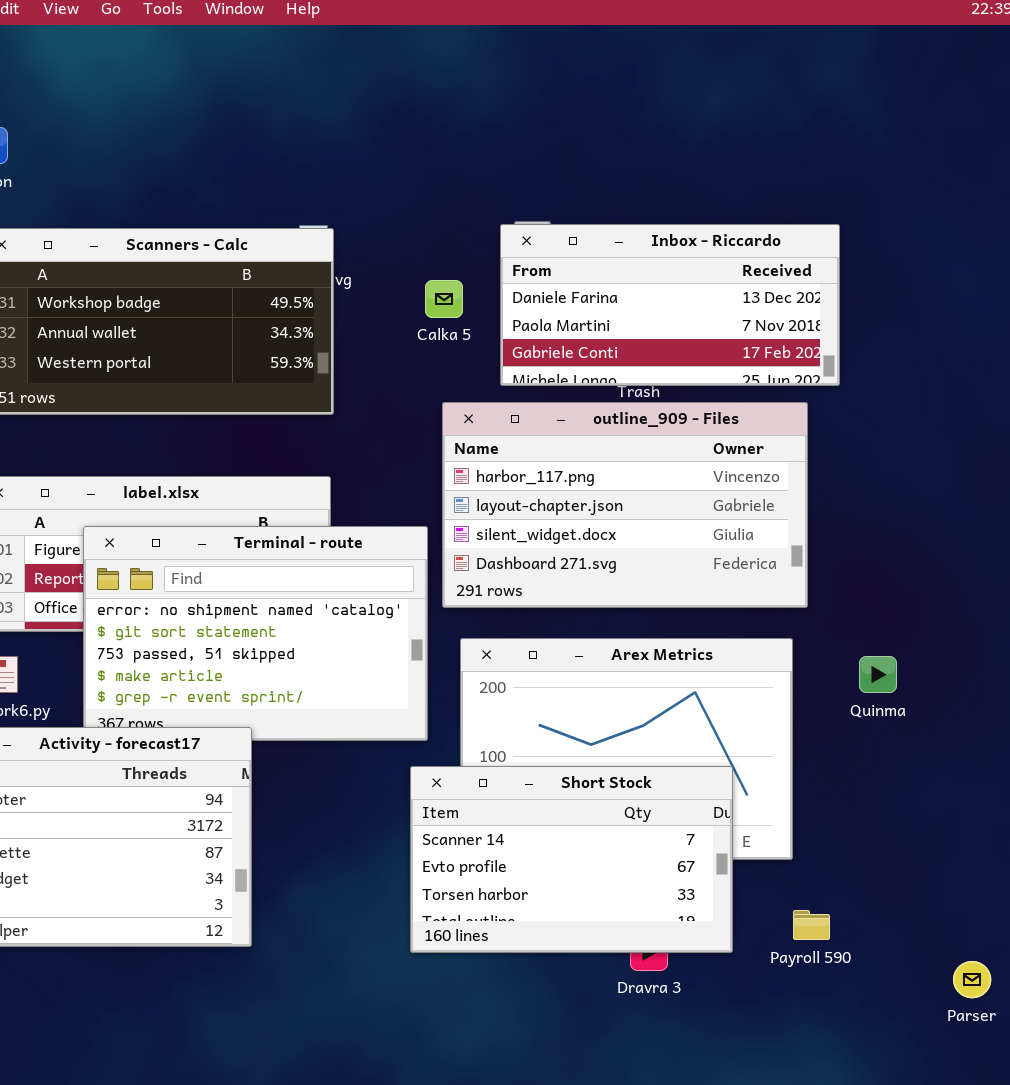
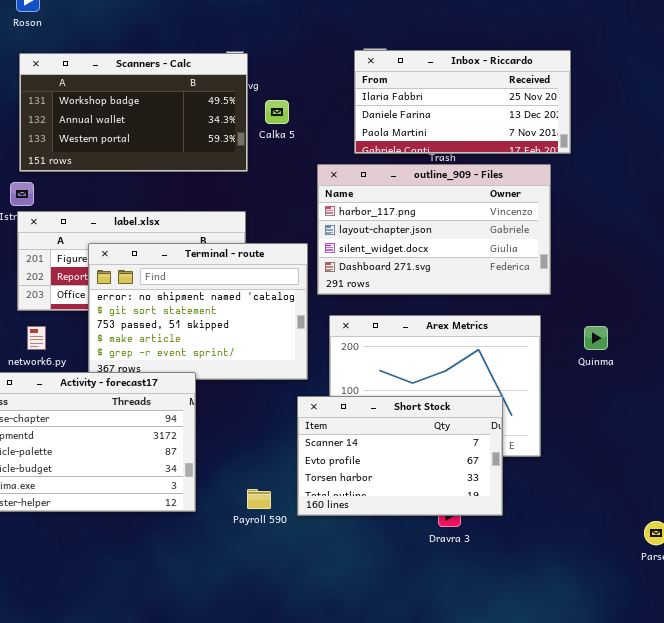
Inbox - Riccardo: [500,224,840,386] -> [354,50,571,154], scrolled up 1 row
Calka 5: [425,280,463,318] -> [265,100,289,124], moved
Payroll 590: [793,910,830,940] -> [247,489,271,509], moved

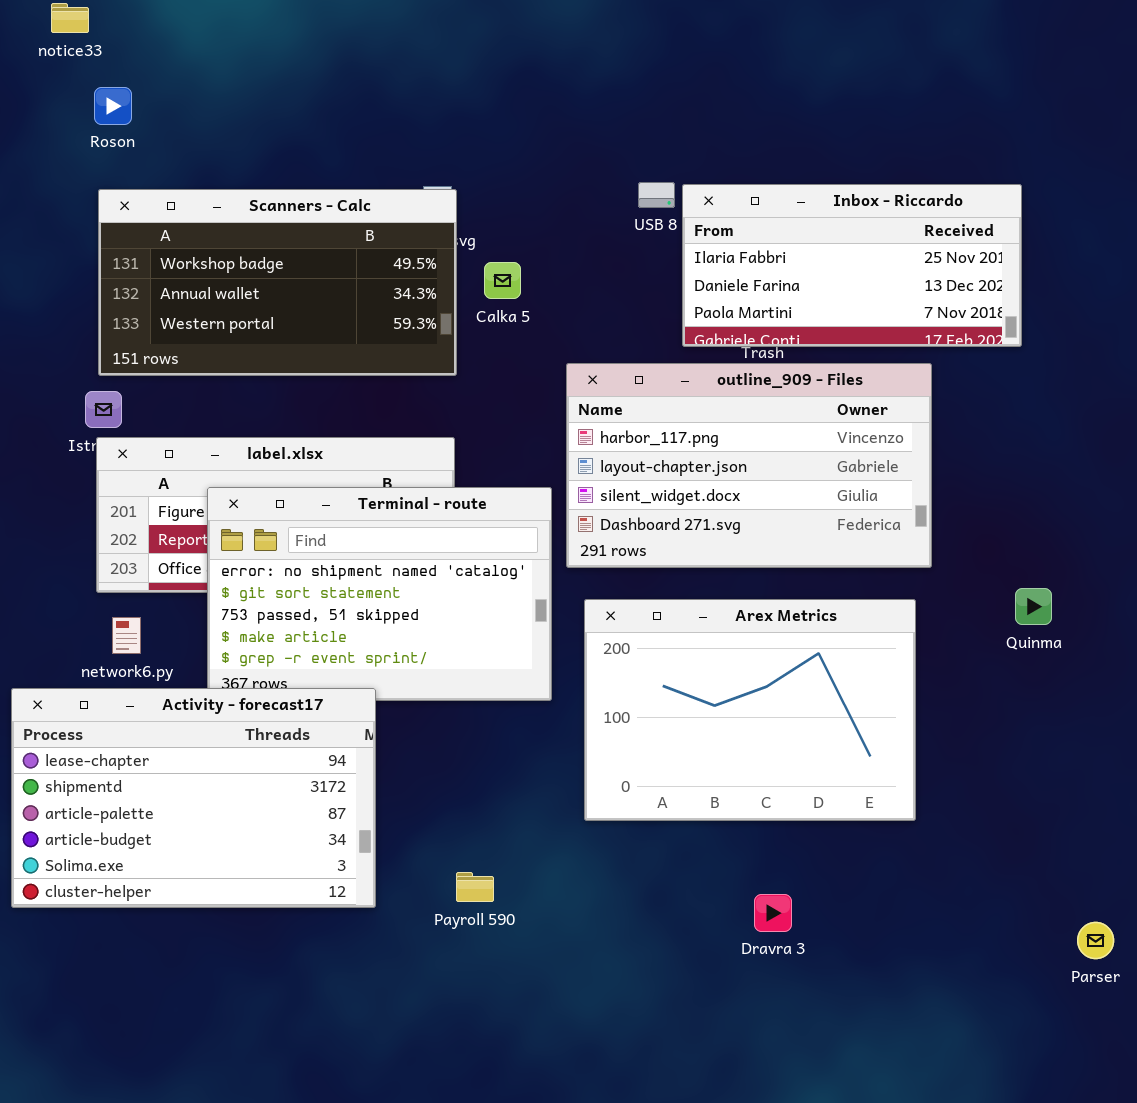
Inbox - Riccardo: [354,50,571,154] -> [682,184,1022,347], moved
Quinma: [584,326,608,350] -> [1015,588,1052,625], moved
Short Stock: [297,396,503,516] -> none, closed

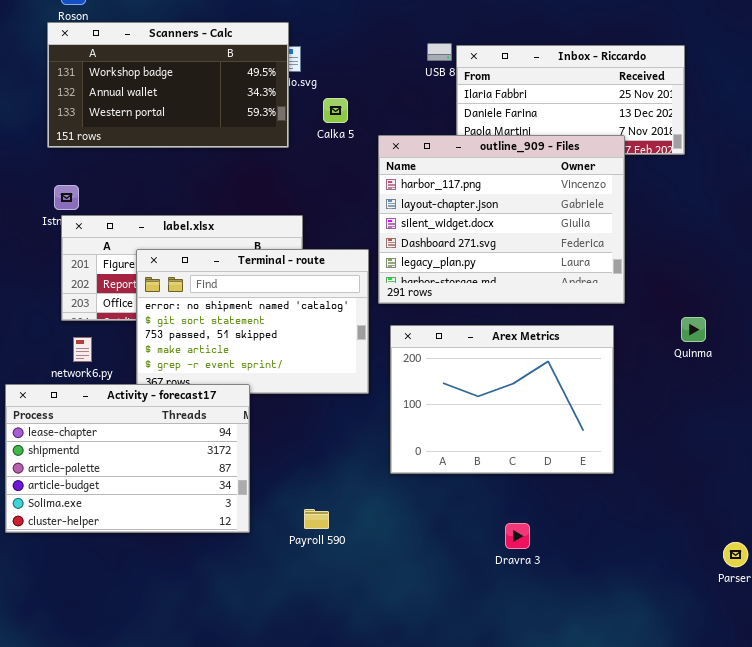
Scanners - Calc: [98,189,457,376] -> [47,22,289,148], moved
outline_909 - Files: [566,363,932,568] -> [378,135,625,304], resized

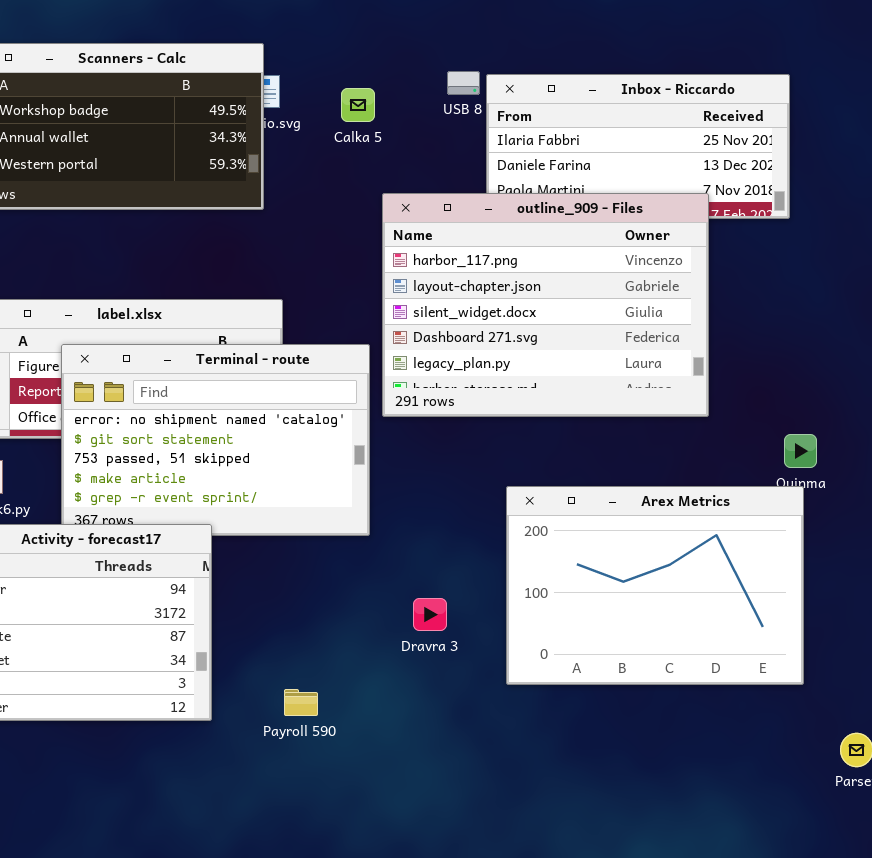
Calka 5: [323,98,348,123] -> [341,88,375,122], moved
Arex Metrics: [390,325,614,474] -> [506,486,804,685], moved
Dravra 3: [505,523,530,549] -> [413,598,447,631], moved

